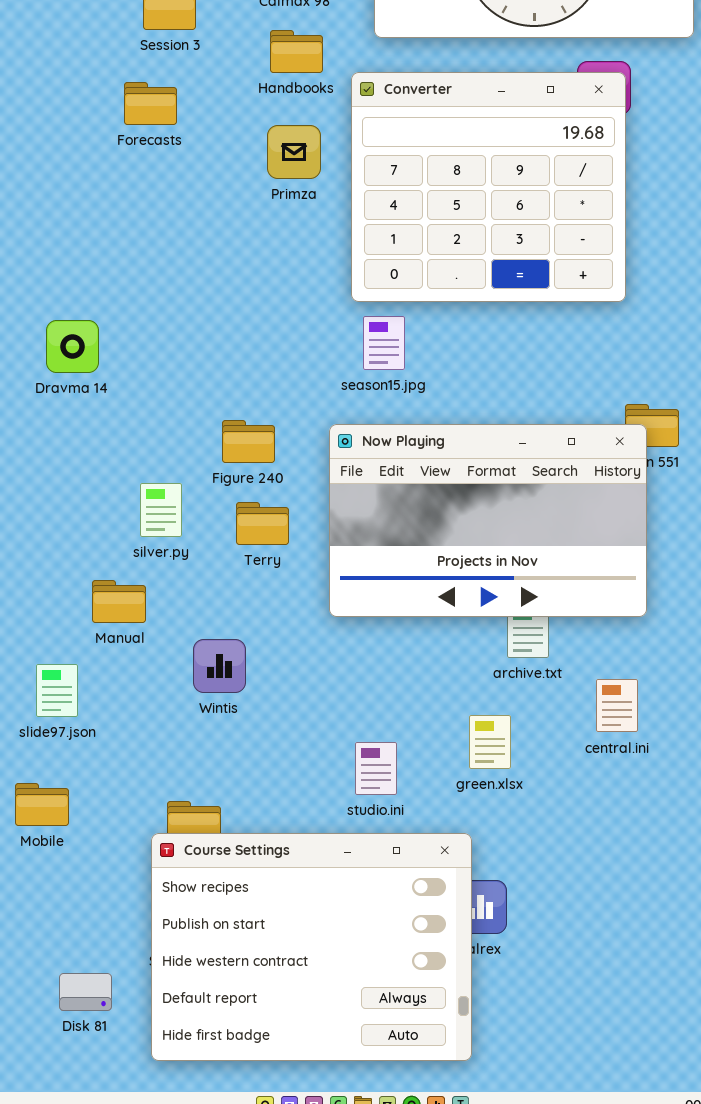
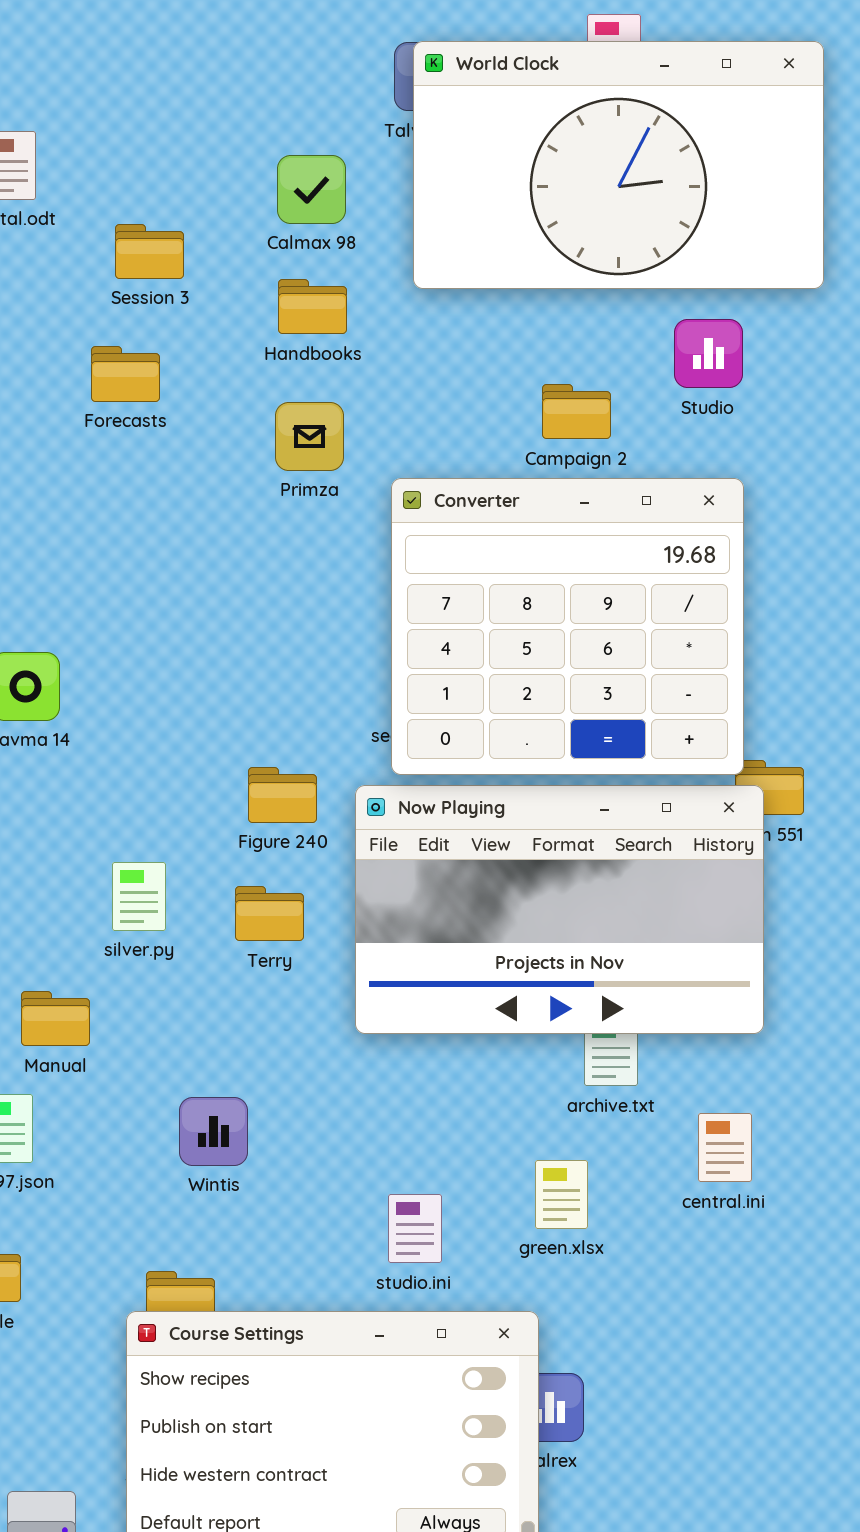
Converter: [351,72,626,302] -> [391,478,744,775], moved
Figure 240: [222,420,275,463] -> [248,767,317,823], moved
Manual: [92,580,146,623] -> [21,991,90,1046], moved
Wintis: [193,639,246,693] -> [179,1097,248,1166], moved

